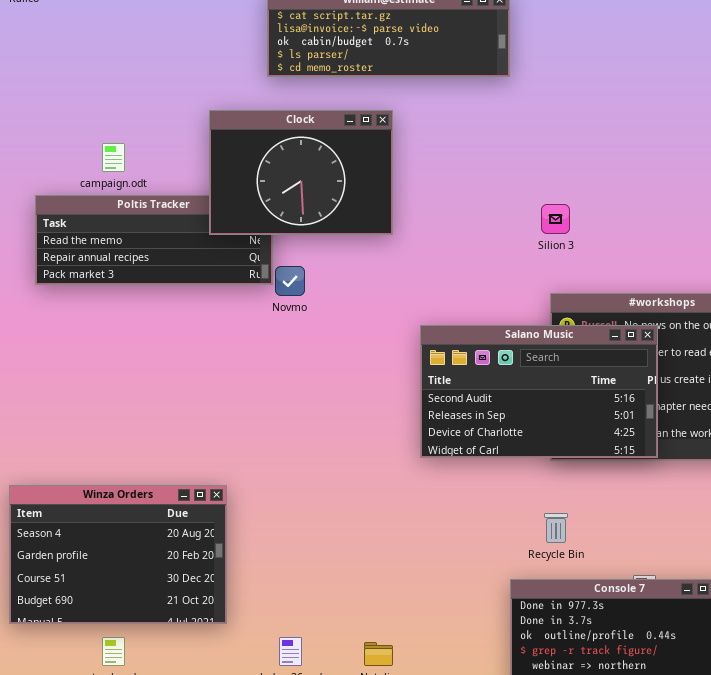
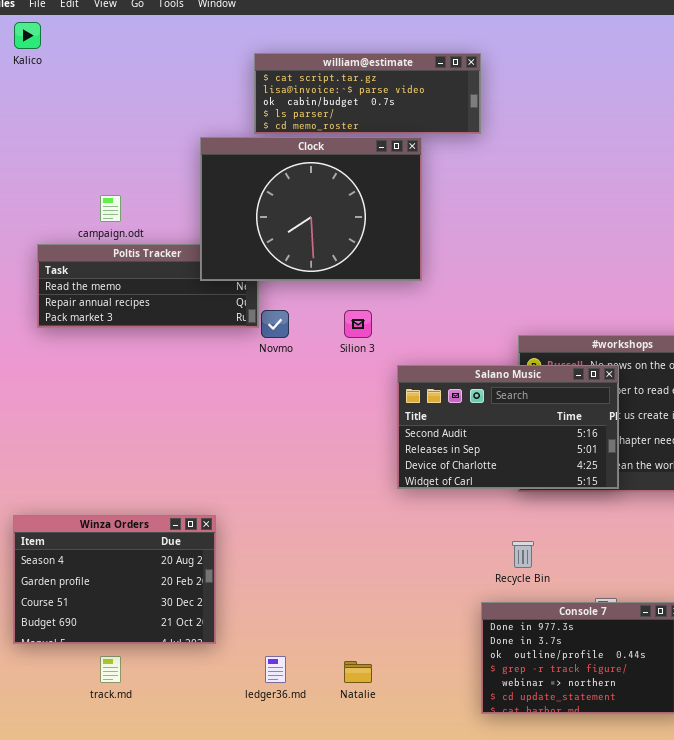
Clock: [209,110,393,235] -> [200,137,422,281], resized
Silion 3: [541,204,570,234] -> [344,310,372,338], moved

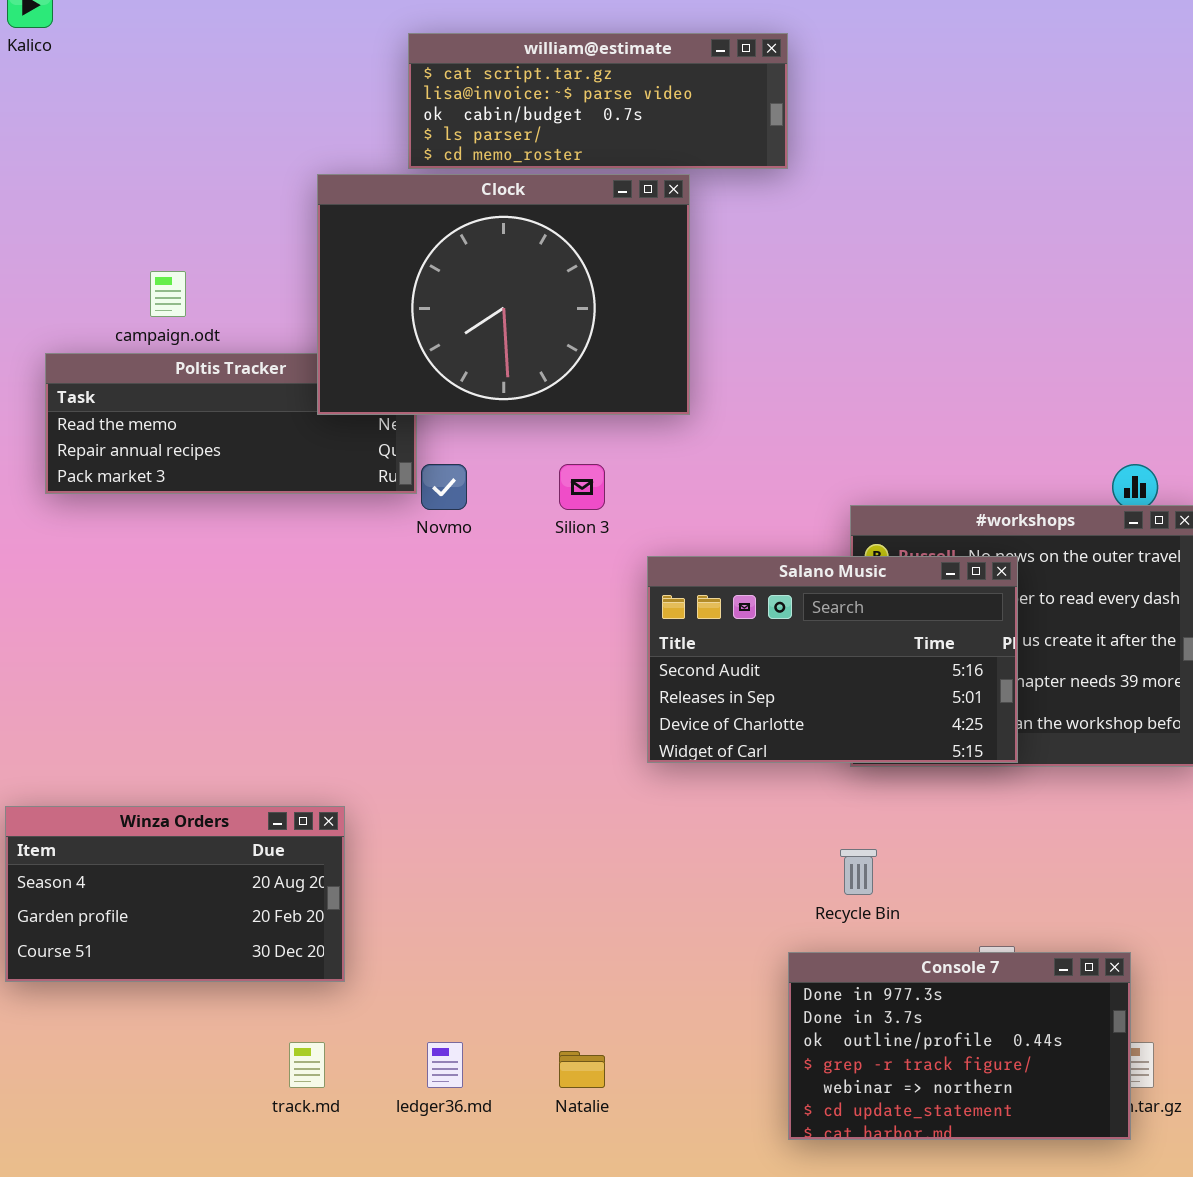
Winza Orders: [13,515,216,644] -> [5,806,345,982], resized
track.md: [100,656,121,683] -> [289,1042,325,1088], moved

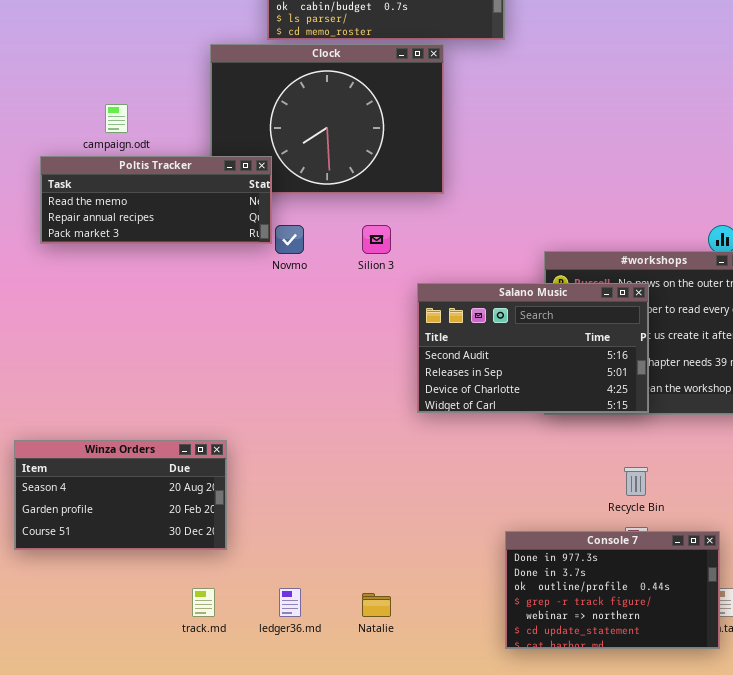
Poltis Tracker: [45,353,417,494] -> [40,156,272,244], raised
Recycle Bin: [840,849,877,895] -> [624,467,648,496], moved

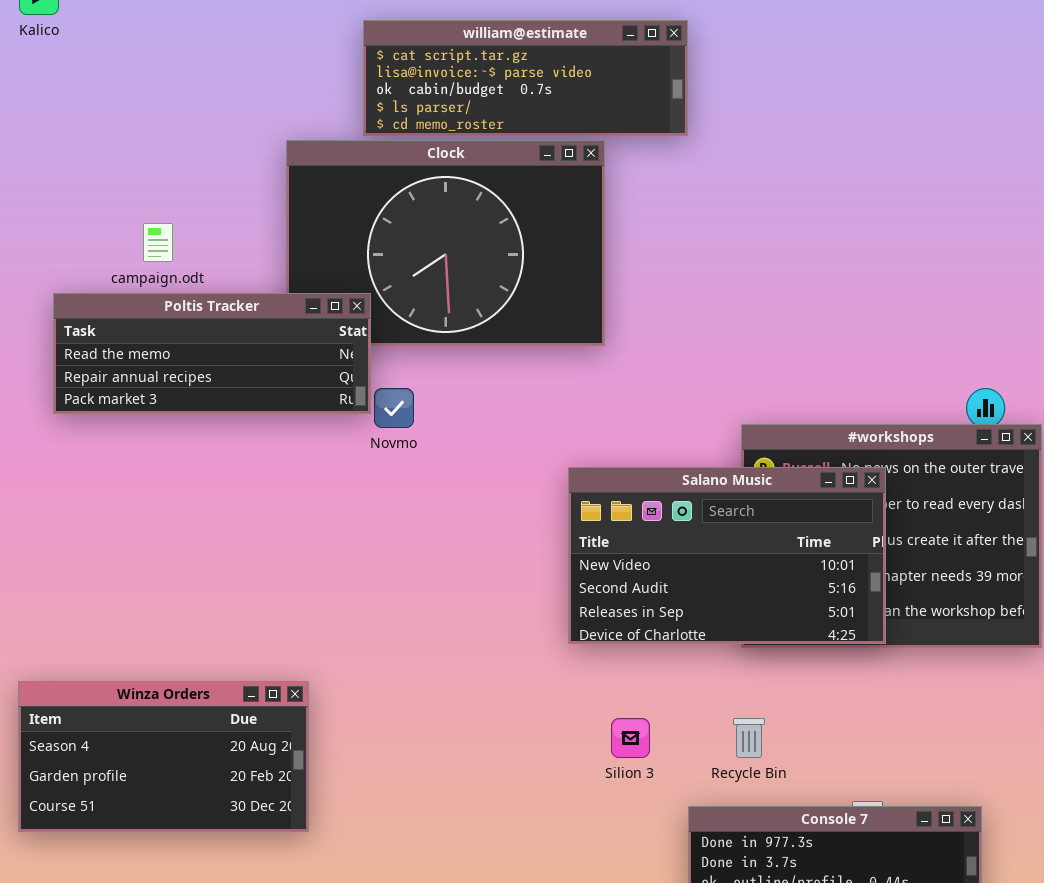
Silion 3: [362,225,391,254] -> [611,718,650,758], moved
Salano Music: [417,283,649,413] -> [568,467,886,644], scrolled up 1 row
Recycle Bin: [624,467,648,496] -> [733,718,765,758], moved

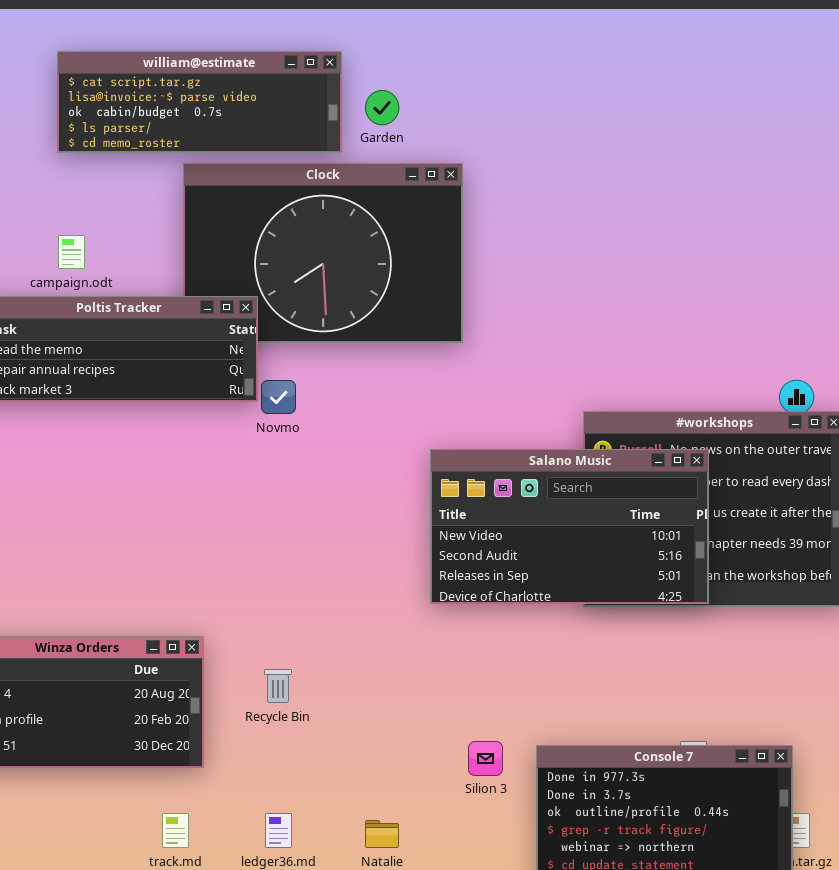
william@estimate: [363,20,688,136] -> [57,51,342,153], moved
Silion 3: [611,718,650,758] -> [468,741,503,776], moved
Recycle Bin: [733,718,765,758] -> [264,669,292,703], moved

